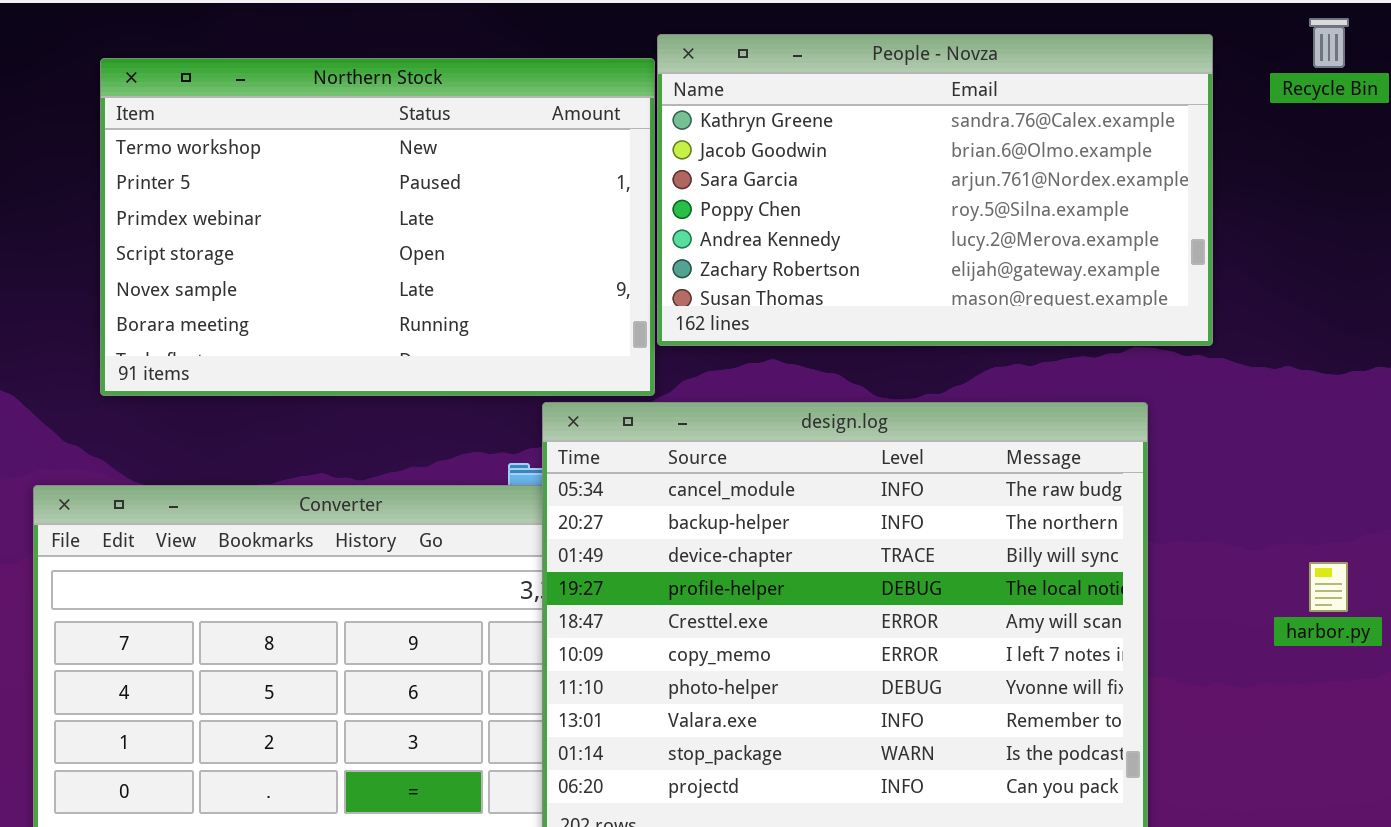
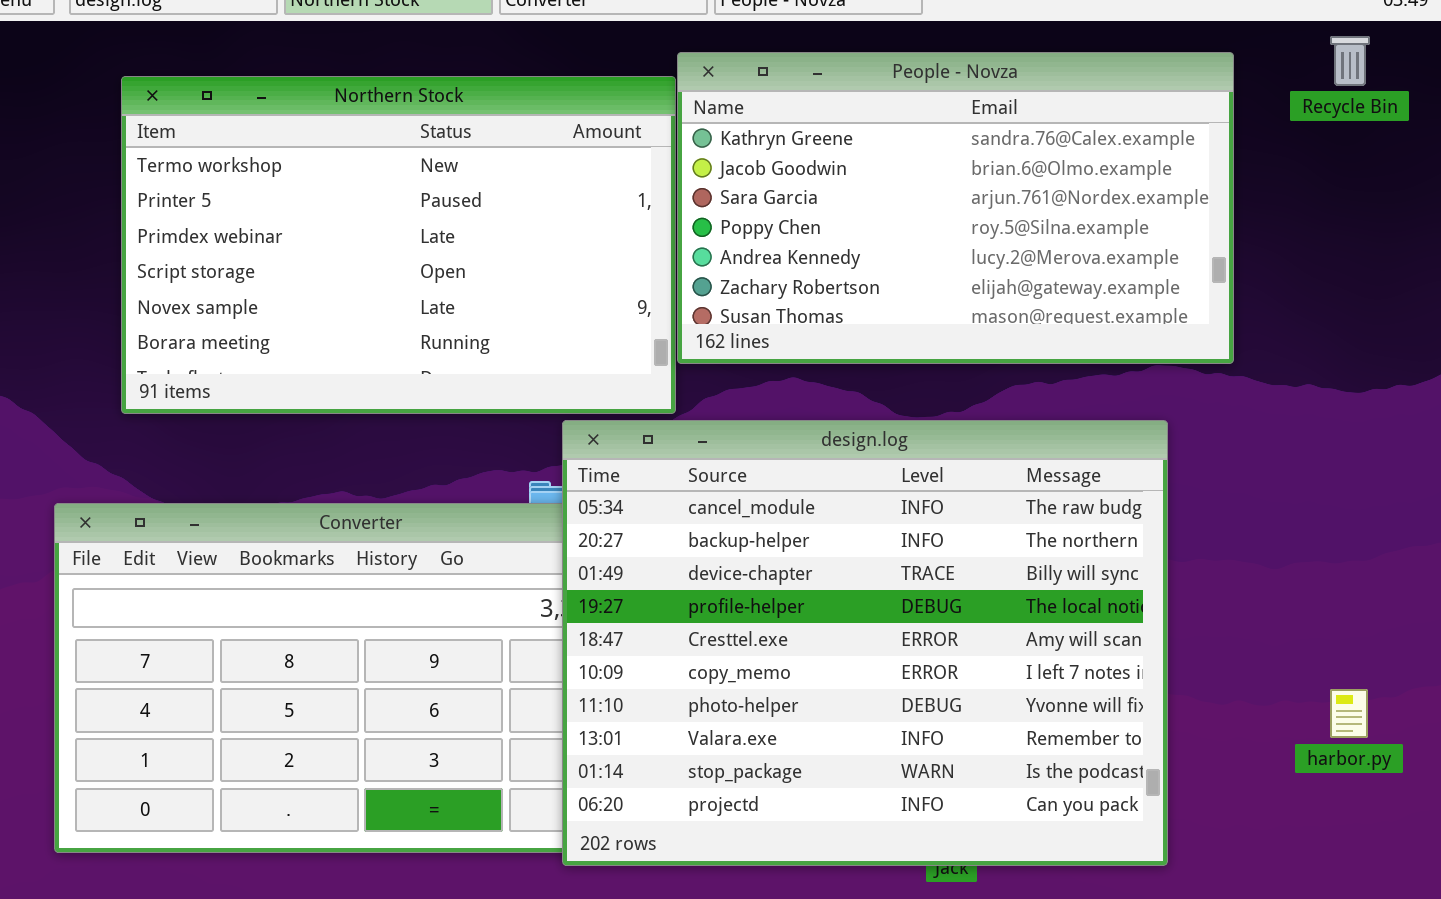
harbor.py: [1309,562,1348,612] -> [1330,689,1368,738], moved

